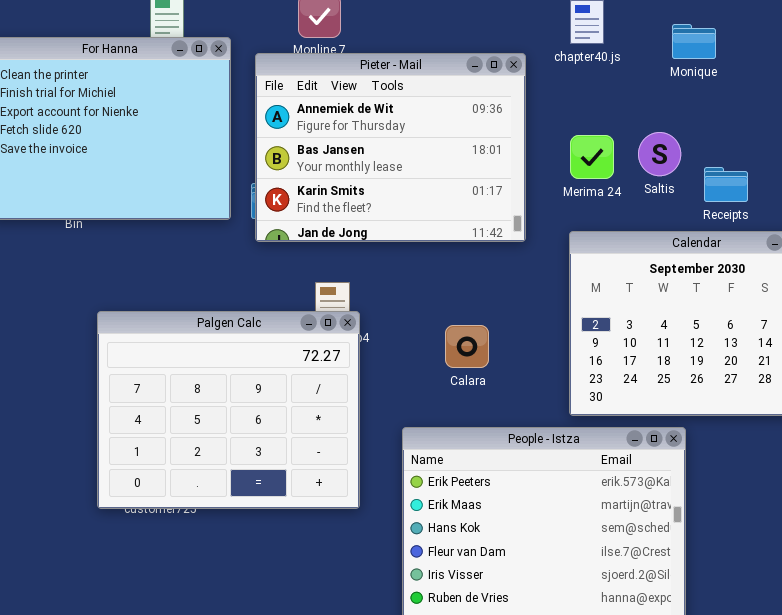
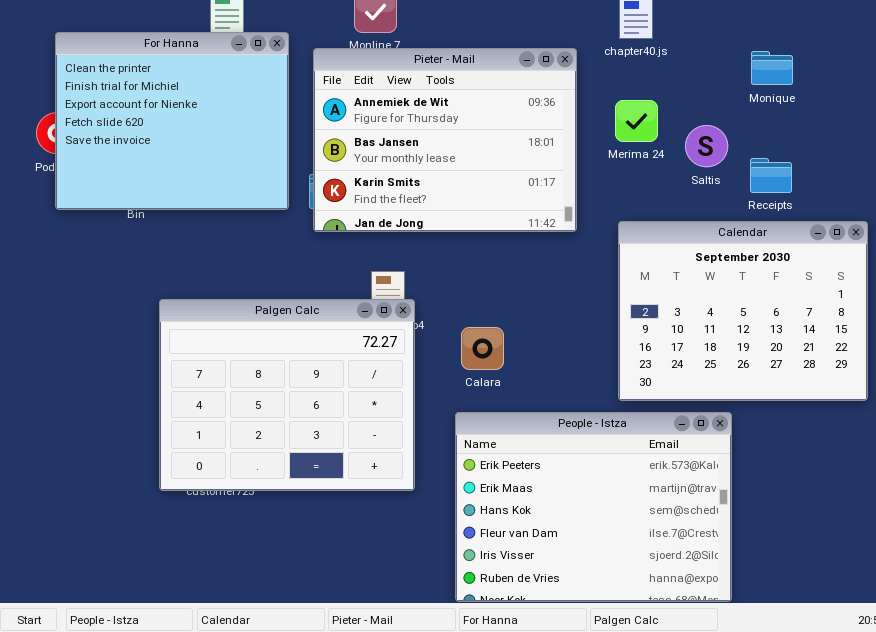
Monique: [672,24,716,59] -> [751,51,793,85], moved
Merima 24: [570,135,614,179] -> [615,100,658,142], moved
Calara: [445,325,489,368] -> [461,327,504,370], moved

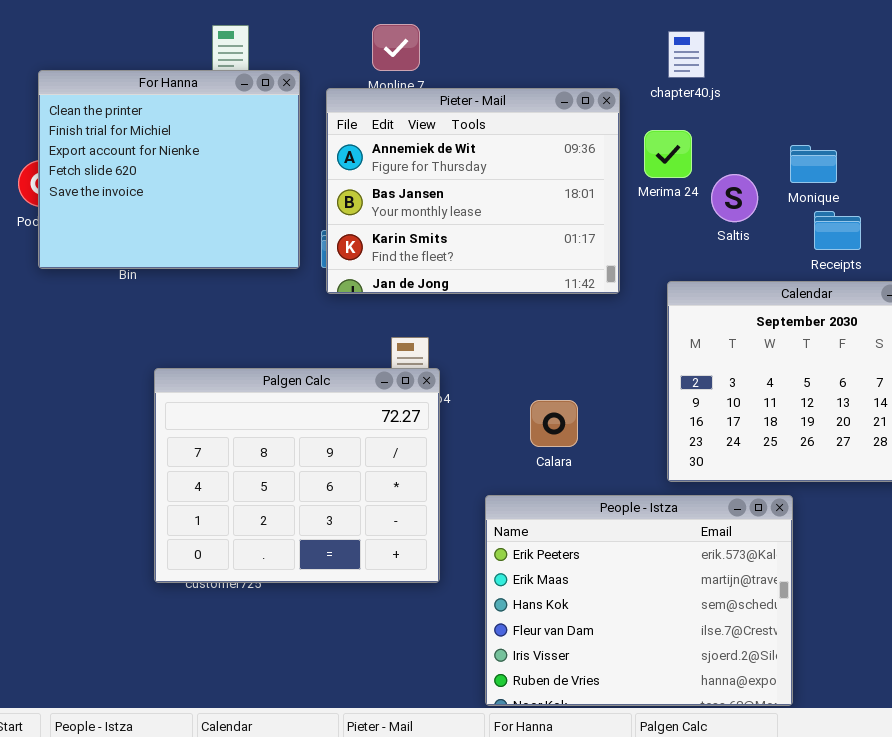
Monique: [751,51,793,85] -> [790,145,837,183], moved
Merima 24: [615,100,658,142] -> [644,130,692,178], moved
Saltis: [685,125,728,167] -> [711,174,758,222], moved
Calara: [461,327,504,370] -> [530,400,578,447], moved

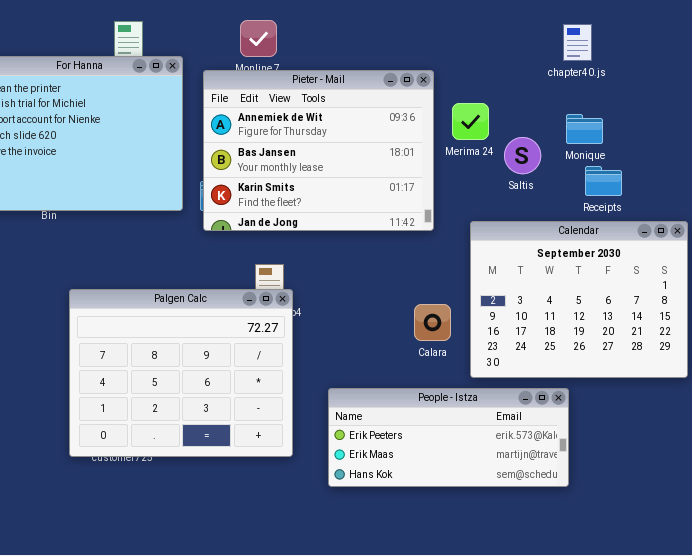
chapter40.js: [668,31,705,78] -> [563,24,592,61], moved
Calara: [530,400,578,447] -> [414,304,451,341], moved
People - Istza: [485,495,793,706] -> [328,388,569,487], resized

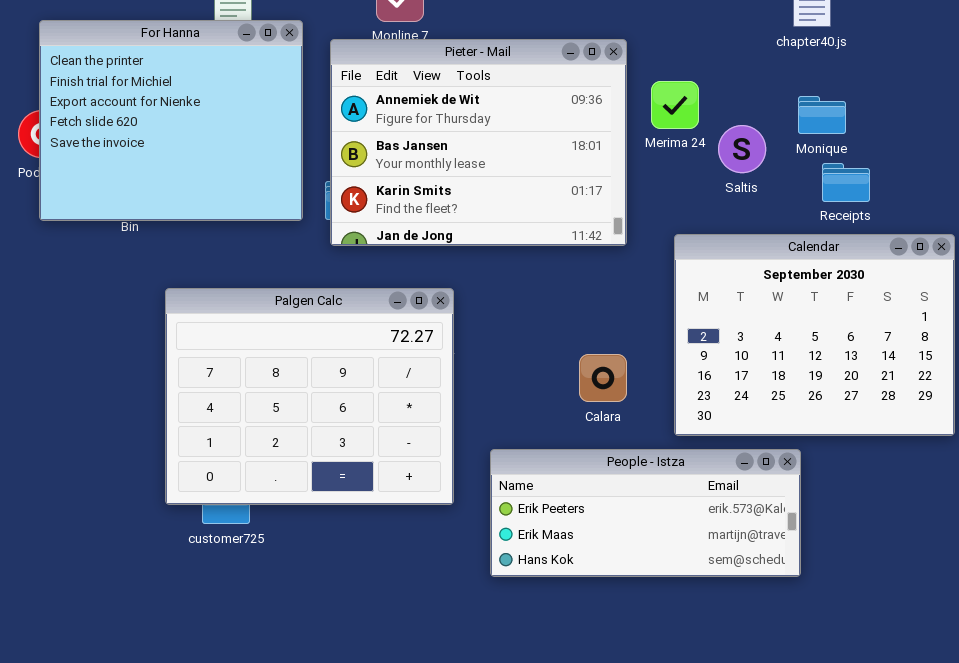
Palgen Calc: [69,289,293,457] -> [165,288,454,505], moved
Calara: [414,304,451,341] -> [579,354,627,402], moved

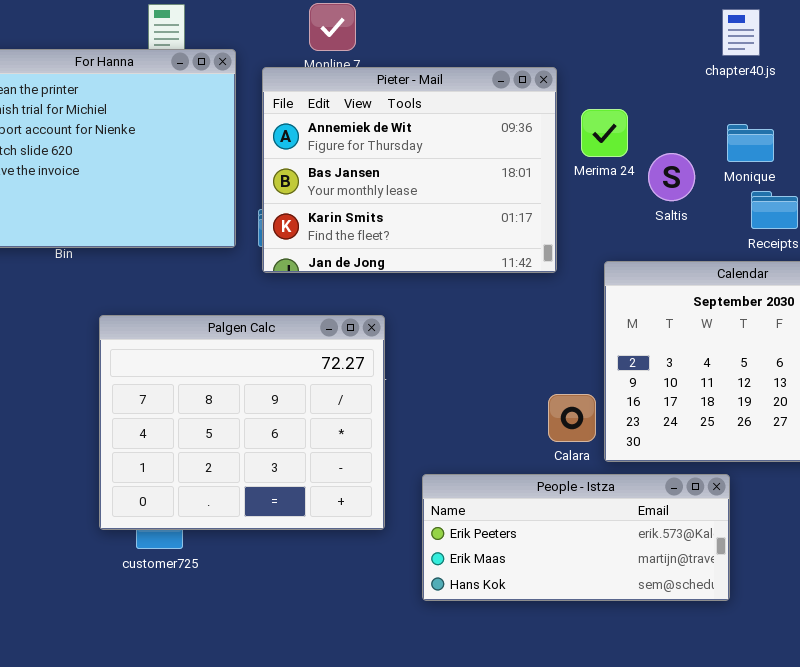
Calara: [579,354,627,402] -> [548,394,596,442], moved

